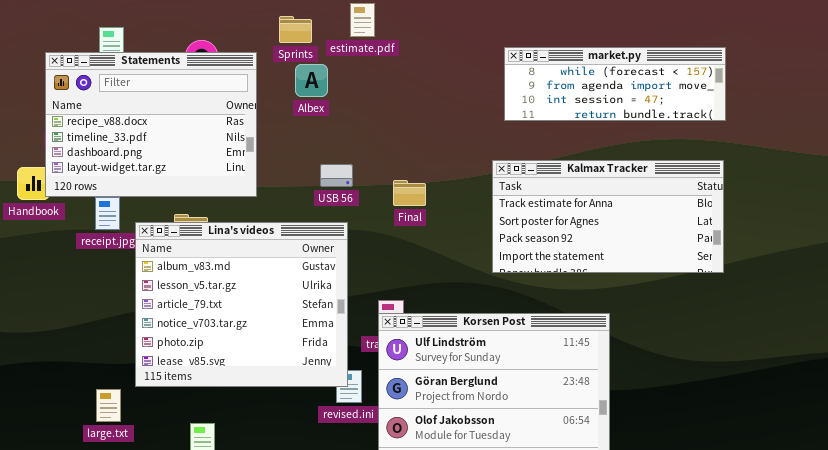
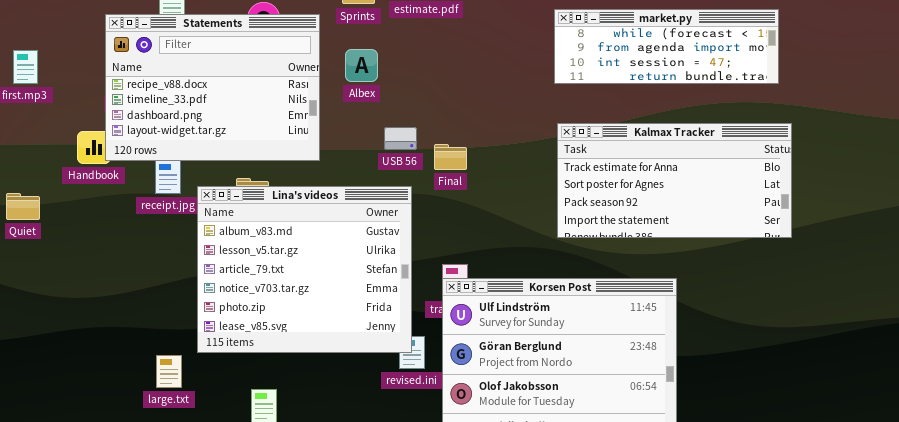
market.py: [504,47,726,121] -> [554,9,779,84], moved
Albex: [295,64,328,97] -> [345,49,378,82], moved
Final: [393,180,426,206] -> [434,144,467,170], moved

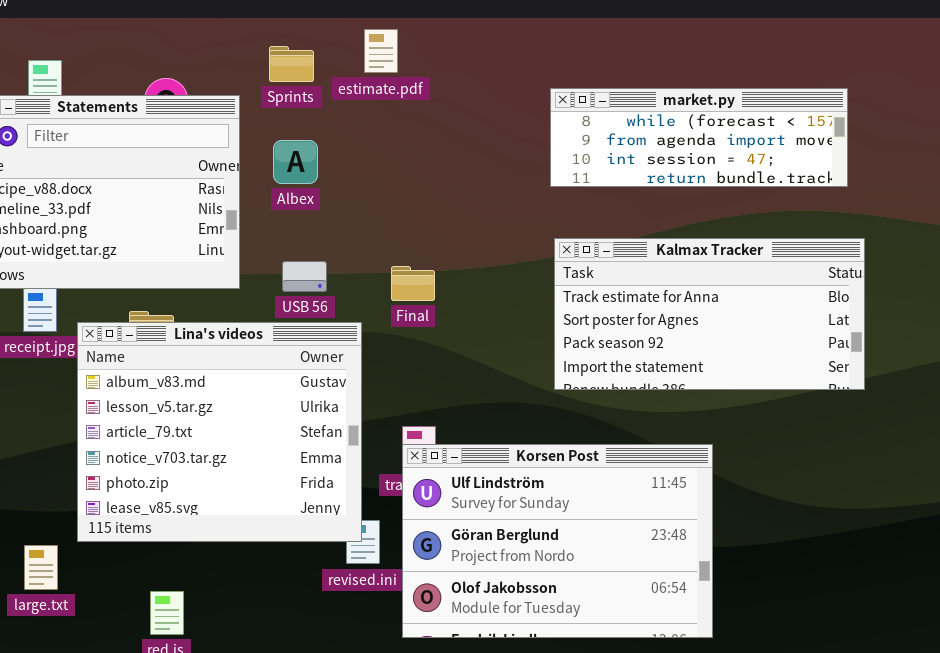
USB 56: [384,127,417,150] -> [282,261,327,292], moved

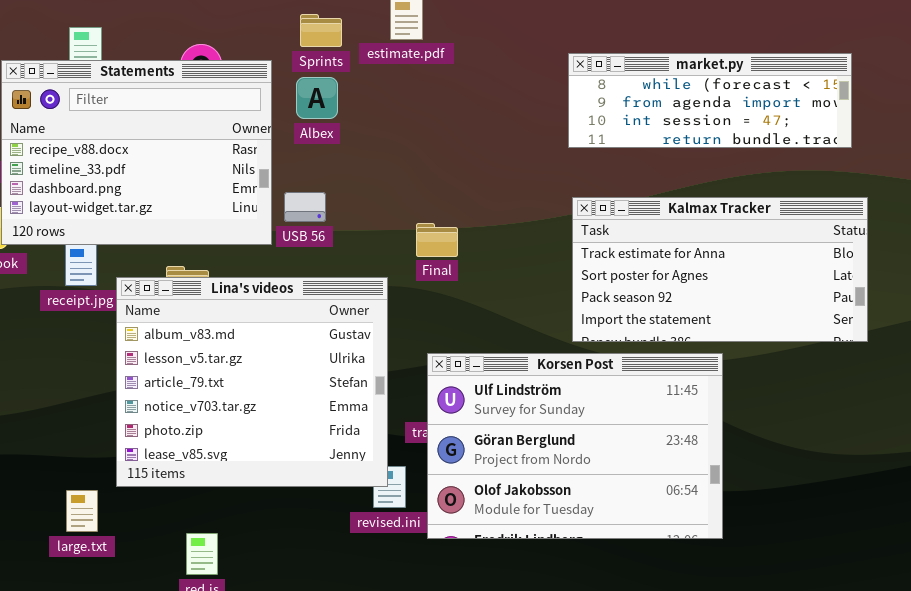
Albex: [273,140,318,184] -> [296,77,338,119], moved
USB 56: [282,261,327,292] -> [284,192,326,222], moved
Korsen Post: [402,444,713,638] -> [427,353,723,539], moved

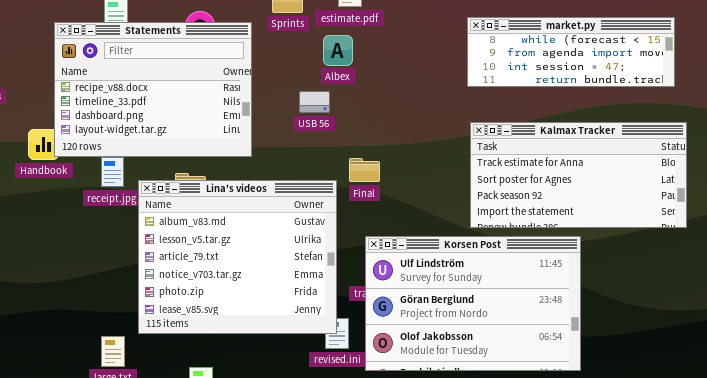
Albex: [296,77,338,119] -> [323,35,353,66], moved
USB 56: [284,192,326,222] -> [299,91,330,113], moved
Final: [416,223,458,257] -> [349,158,380,182], moved

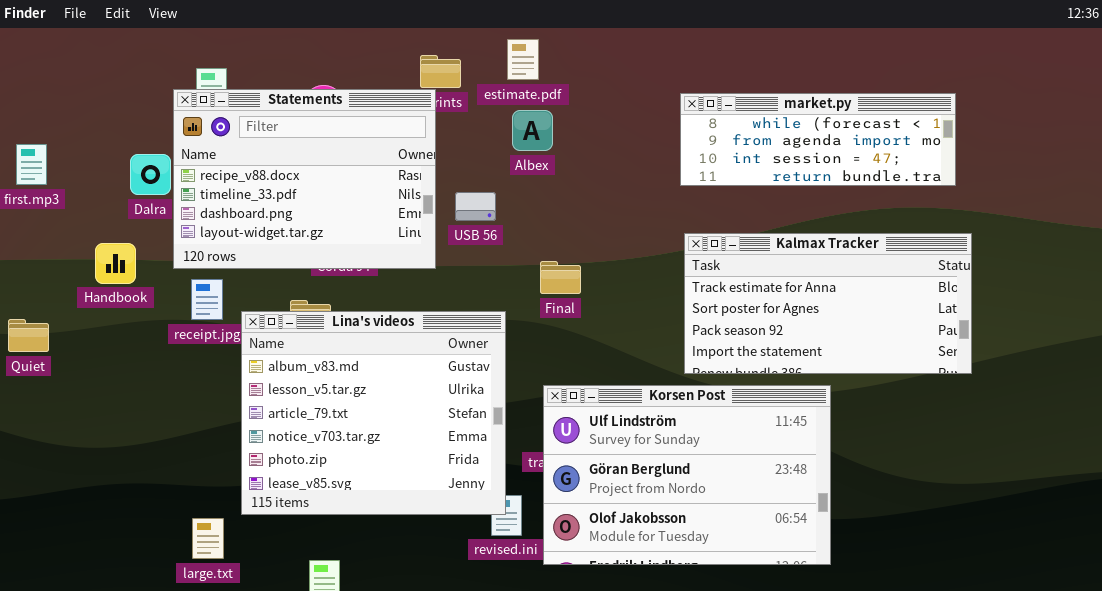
Statements: [54,22,252,157] -> [173,89,436,269], moved
Albex: [323,35,353,66] -> [512,110,553,151], moved
Final: [349,158,380,182] -> [540,261,581,294], moved

